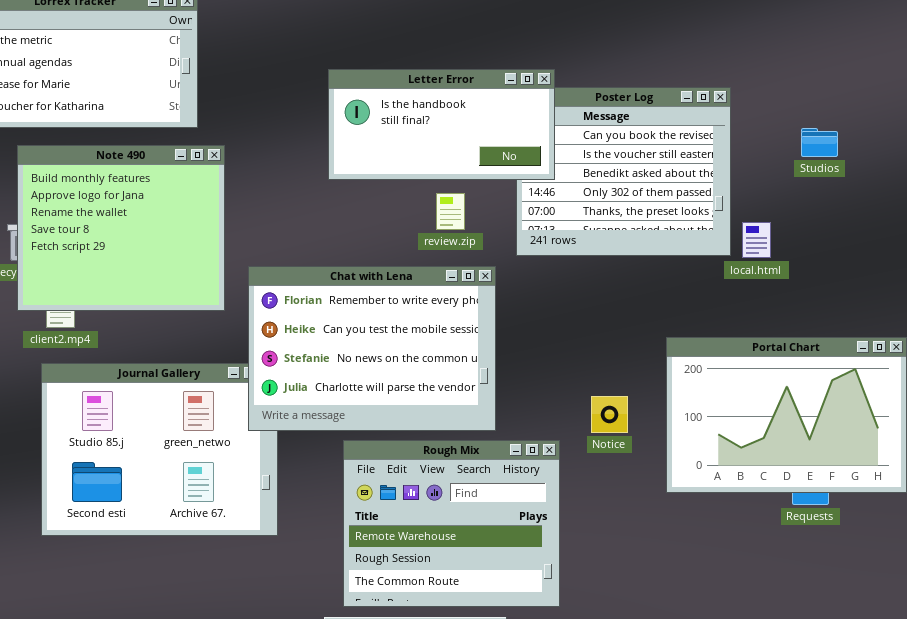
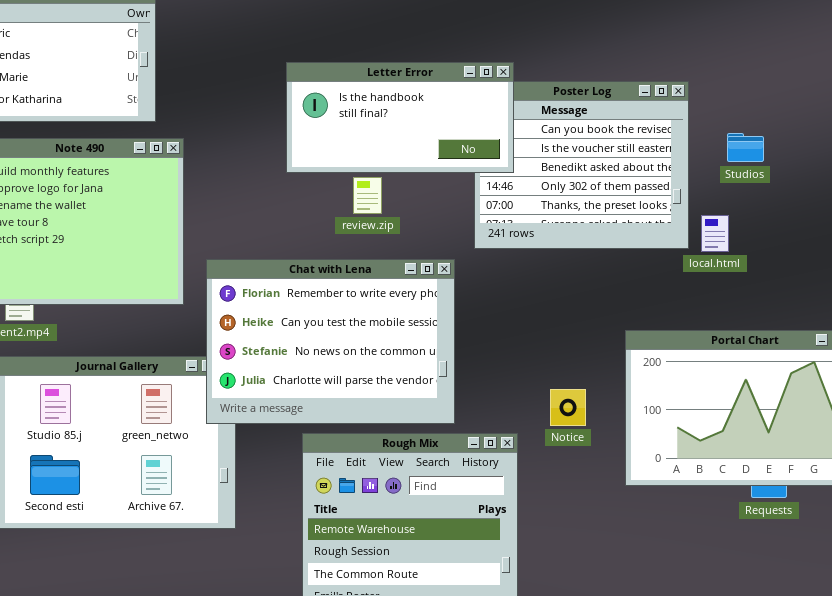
Studios: [801,128,838,157] -> [727,133,764,162], moved
review.zip: [436,193,465,230] -> [353,177,382,214], moved

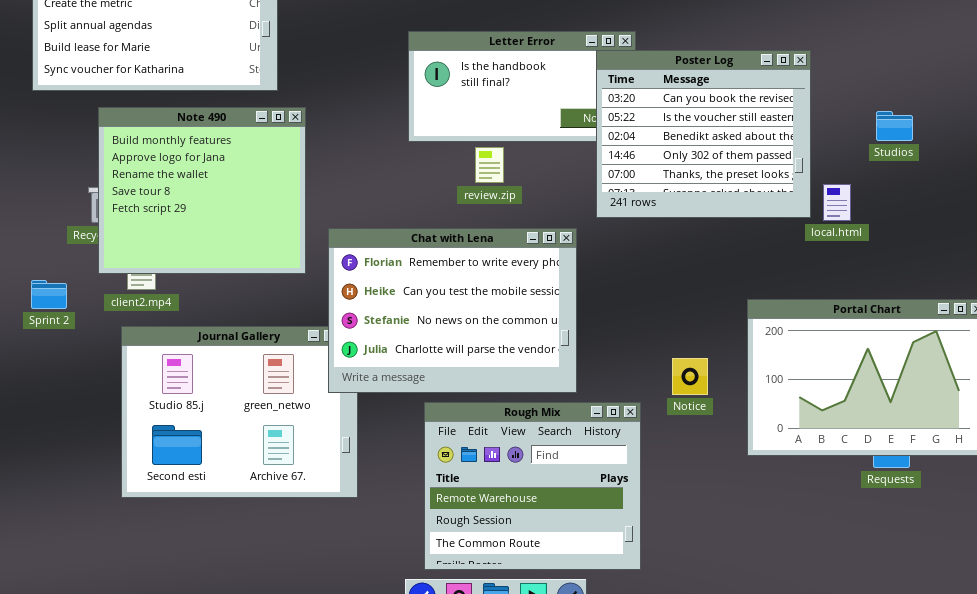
Poster Log: [474,81,689,249] -> [596,50,811,218], raised
Studios: [727,133,764,162] -> [876,111,913,141], moved

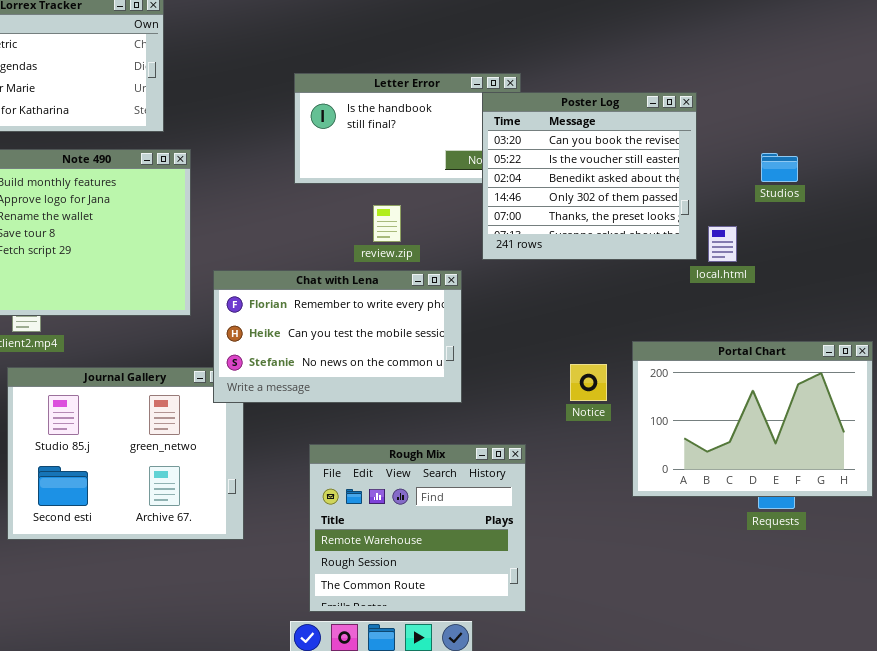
review.zip: [475,147,504,183] -> [373,205,401,242], moved
Chat with Lena: [328,228,577,393] -> [213,270,462,403], resized
Notice: [672,358,708,395] -> [570,364,607,401], moved

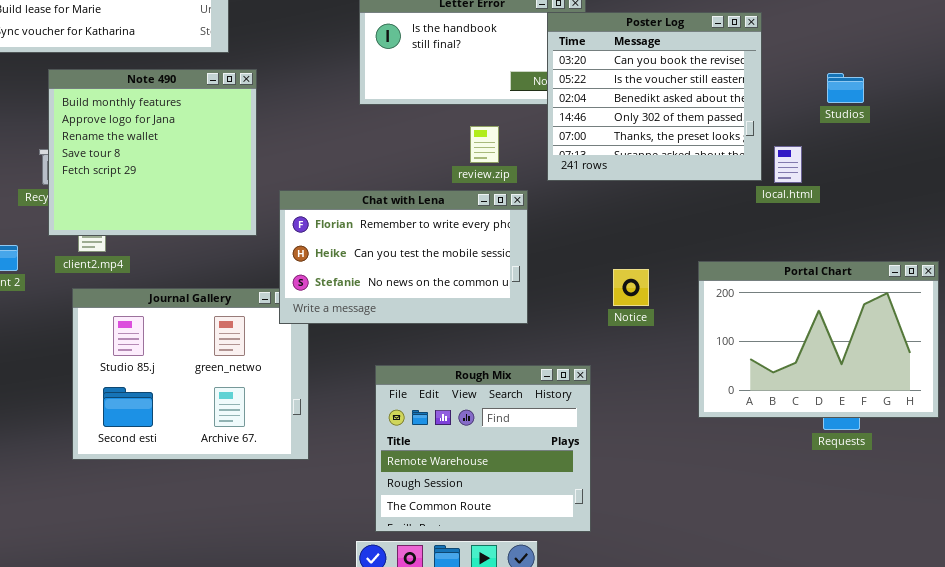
review.zip: [373,205,401,242] -> [470,126,499,163], moved
Notice: [570,364,607,401] -> [613,269,649,306], moved

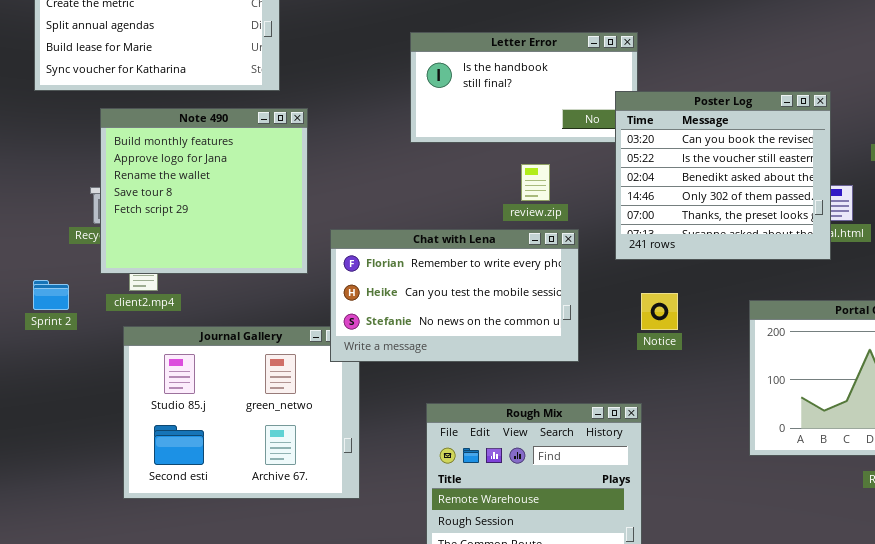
Poster Log: [547,12,762,181] -> [615,91,831,260], moved
Notice: [613,269,649,306] -> [641,293,678,330], moved

